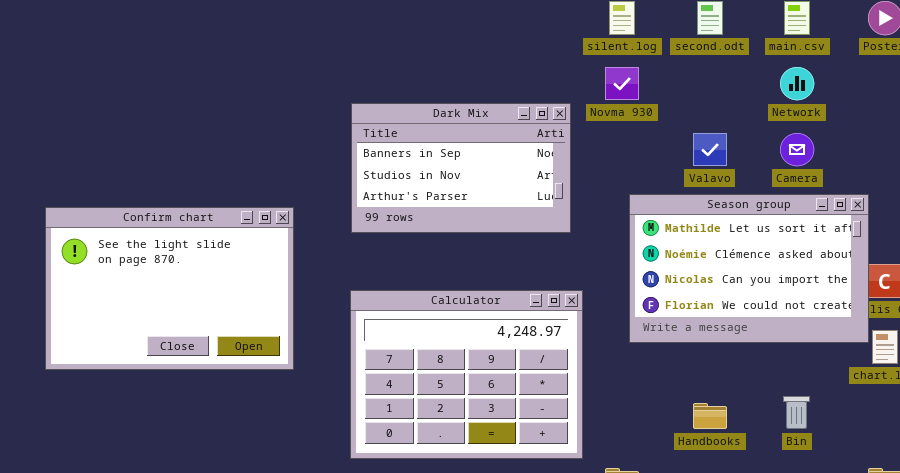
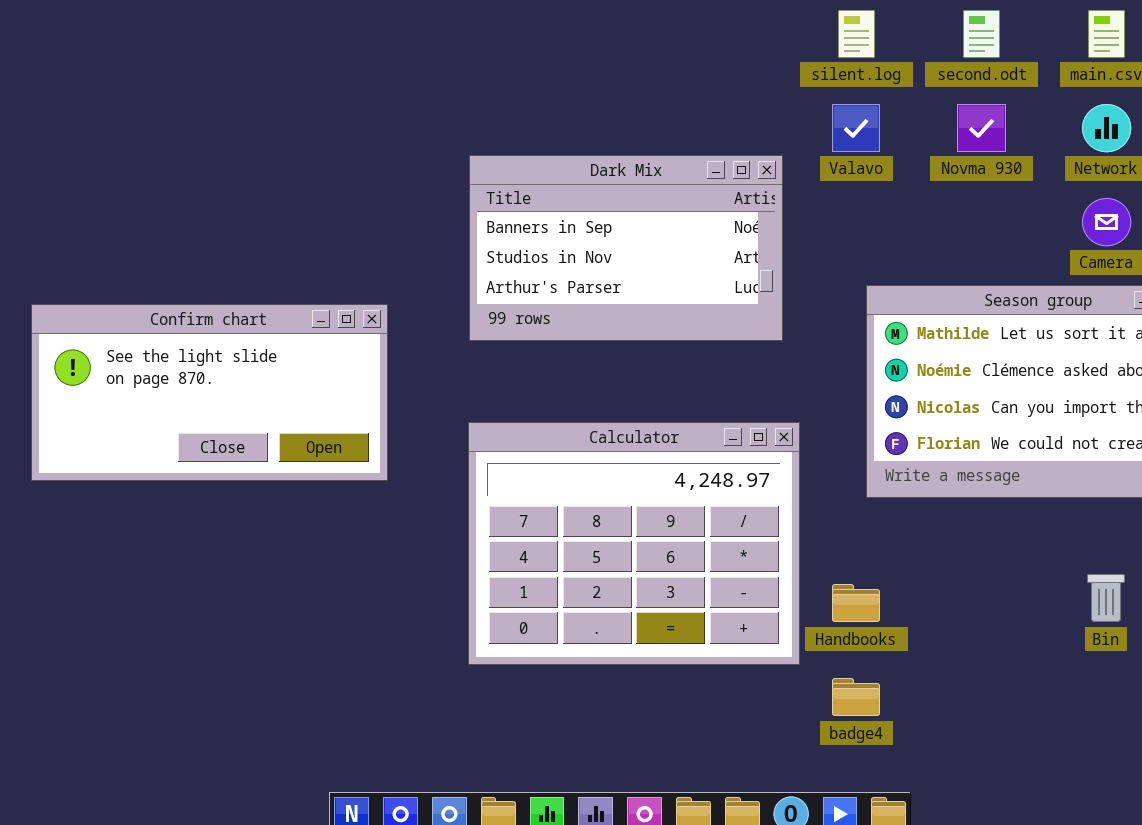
Novma 930: [605,67,639,100] -> [957,104,1006,152], moved
Valavo: [693,133,727,166] -> [832,104,880,152], moved
Confirm chart: [45,207,294,370] -> [31,304,388,481], resized
Handbooks: [693,403,727,429] -> [832,584,880,622], moved

